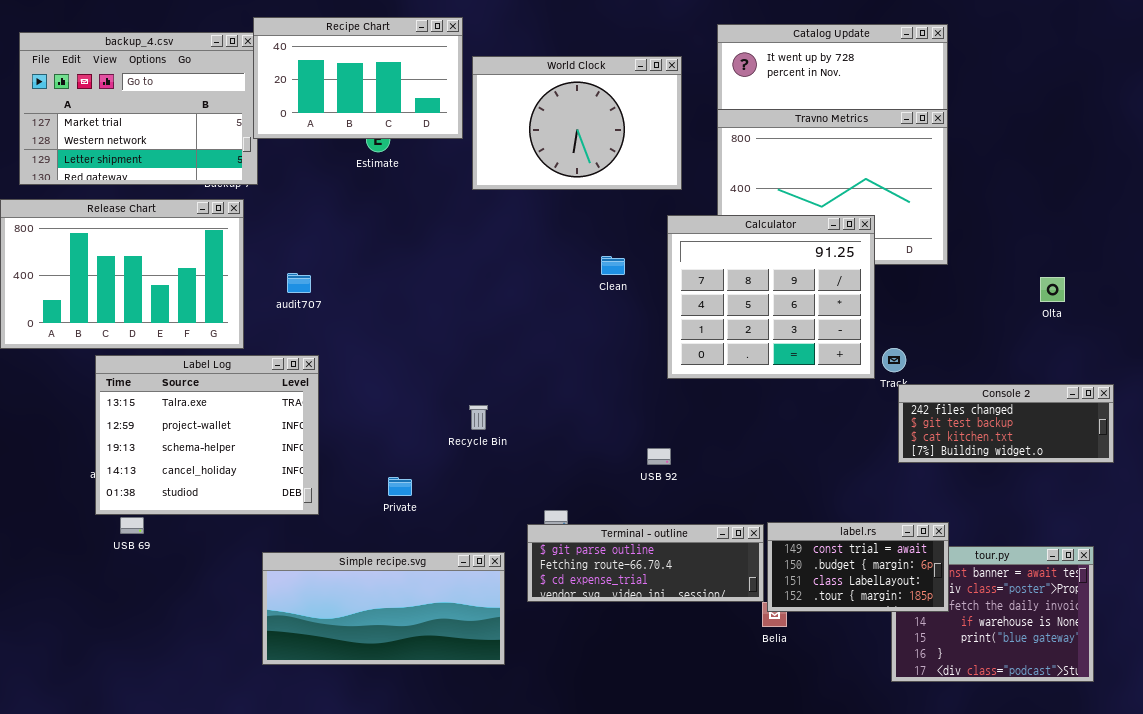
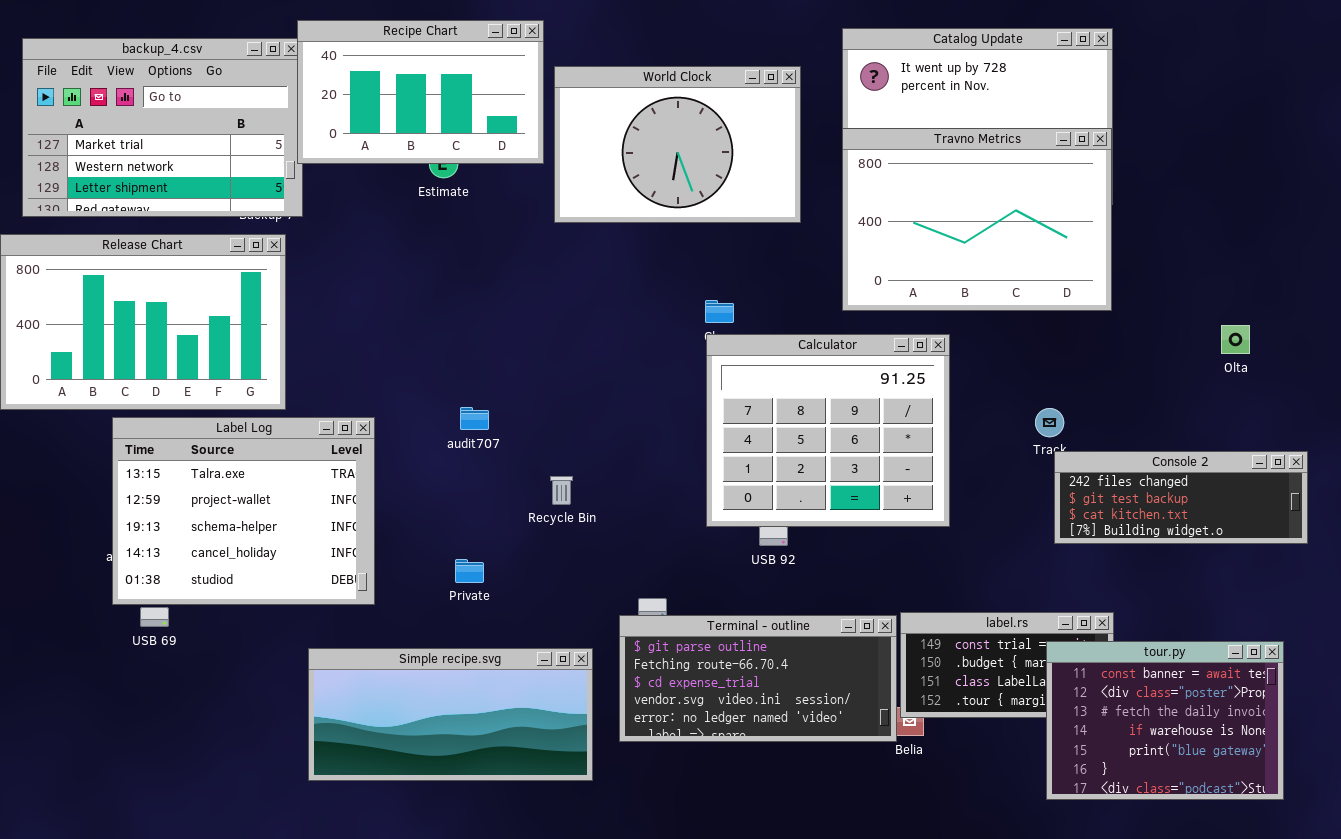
Calculator: [667,215,875,379] -> [706,334,950,527], moved
audit707: [287,273,311,293] -> [460,407,489,430], moved
Terminal - outline: [527,524,764,602] -> [619,615,897,742], resized
tour.py: [891,546,1094,682] -> [1046,641,1284,800], raised

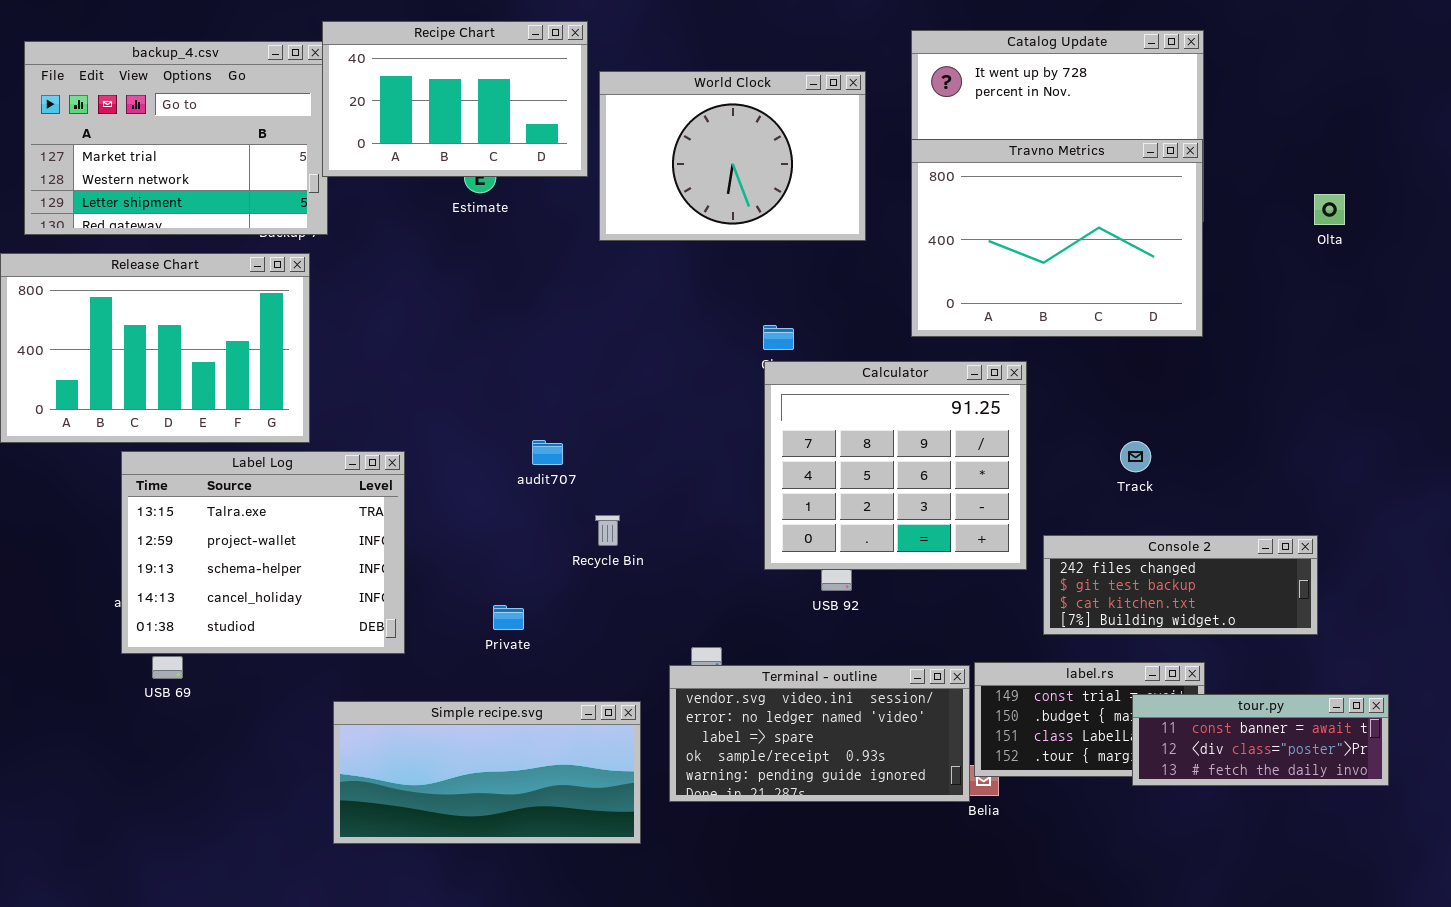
Olta: [1221,325,1250,354] -> [1314,194,1345,225], moved
audit707: [460,407,489,430] -> [532,440,563,465], moved
Console 2: [1054,451,1308,544] -> [1043,535,1318,635], moved
Terminal - outline: [619,615,897,742] -> [669,665,970,802], scrolled down 3 rows
tour.py: [1046,641,1284,800] -> [1132,694,1389,786], resized

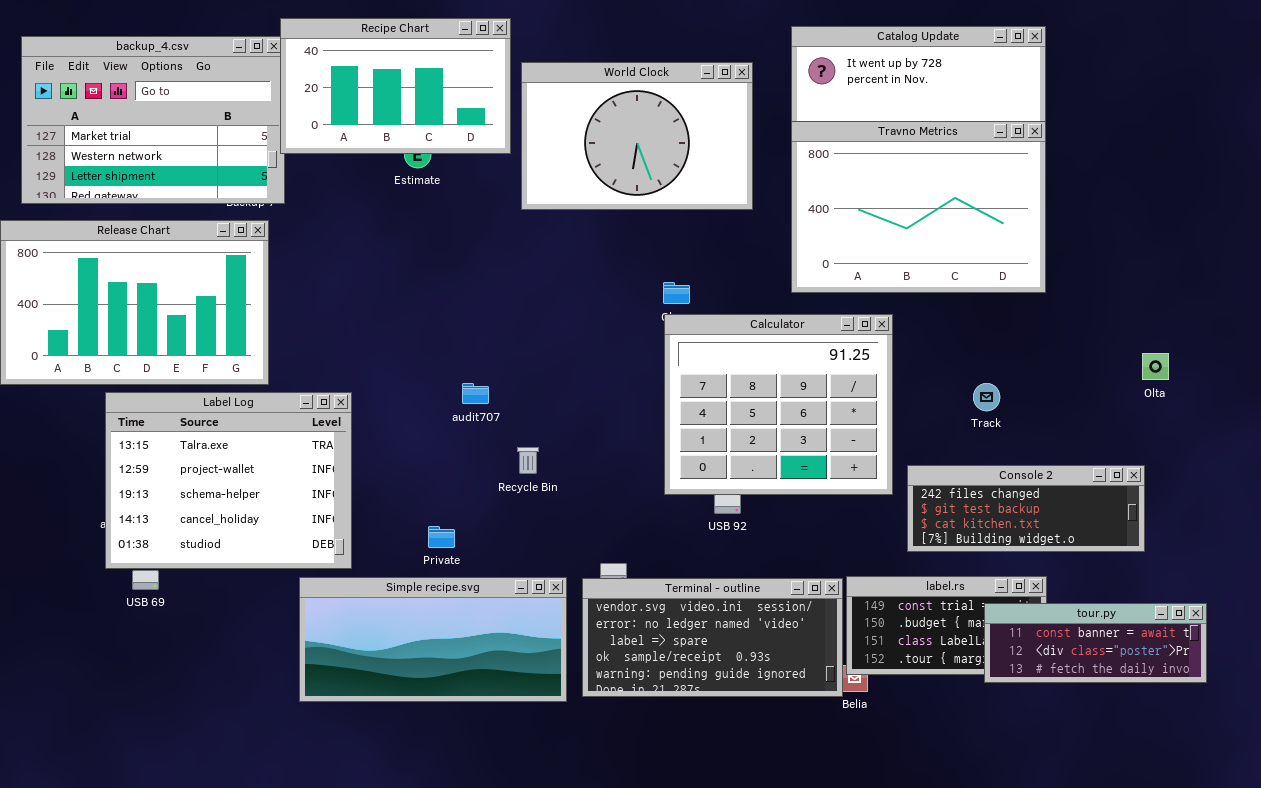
Olta: [1314,194,1345,225] -> [1142,353,1169,380], moved
Simple recipe.svg: [333,701,641,844] -> [299,577,567,702], moved

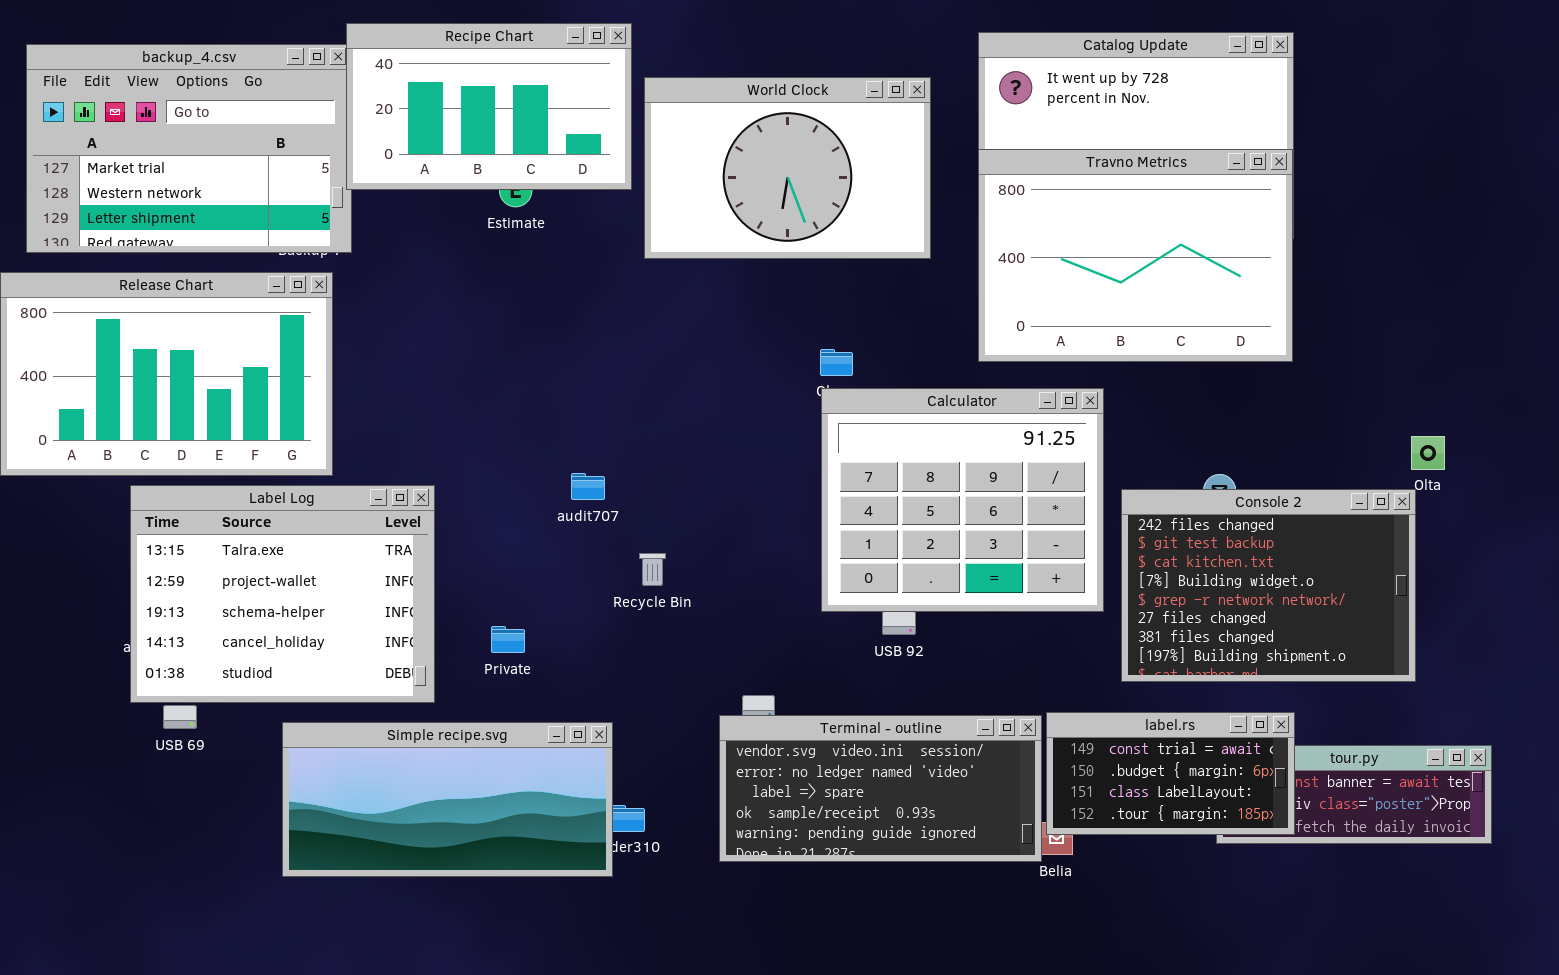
Console 2: [907,465,1145,552] -> [1121,489,1416,682], resized
Private: [428,526,455,548] -> [491,626,525,653], moved
label.rs: [846,576,1047,675] -> [1046,712,1295,835], raised
Simple recipe.svg: [299,577,567,702] -> [282,722,613,877], moved

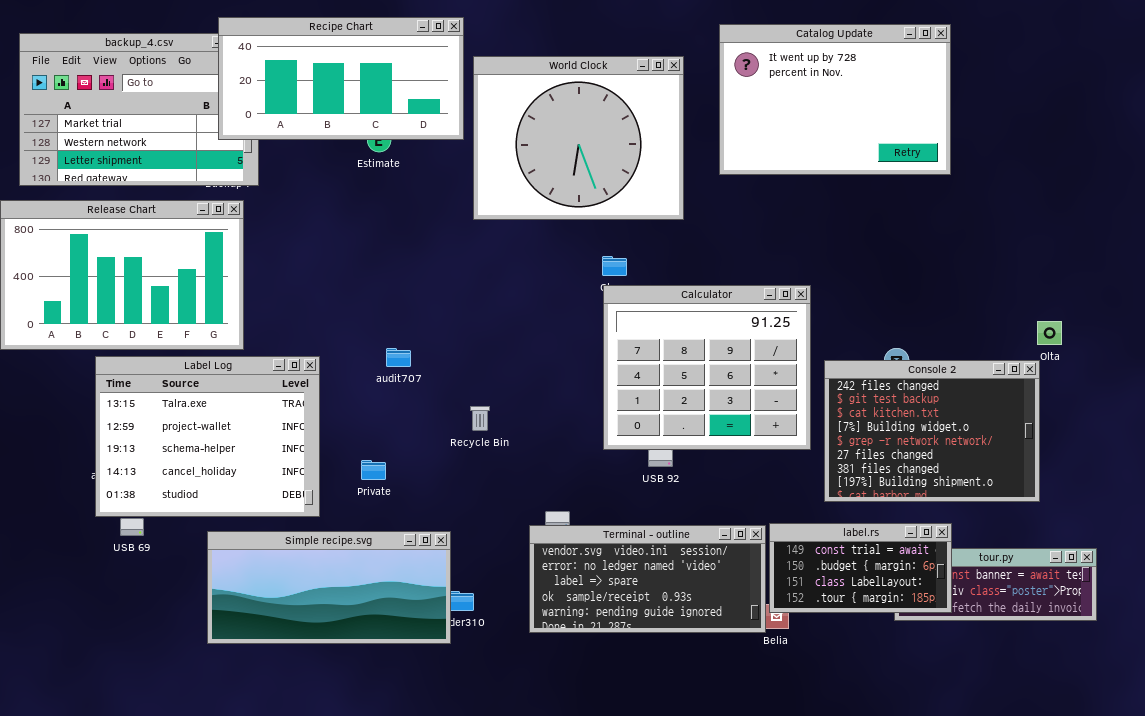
Recipe Chart: [346,23,632,190] -> [218,17,464,140], resized
World Clock: [644,77,931,259] -> [473,56,684,220], resized
Travno Metrics: [978,149,1293,362] -> none, closed
audit707: [571,473,605,500] -> [386,348,411,367], moved

